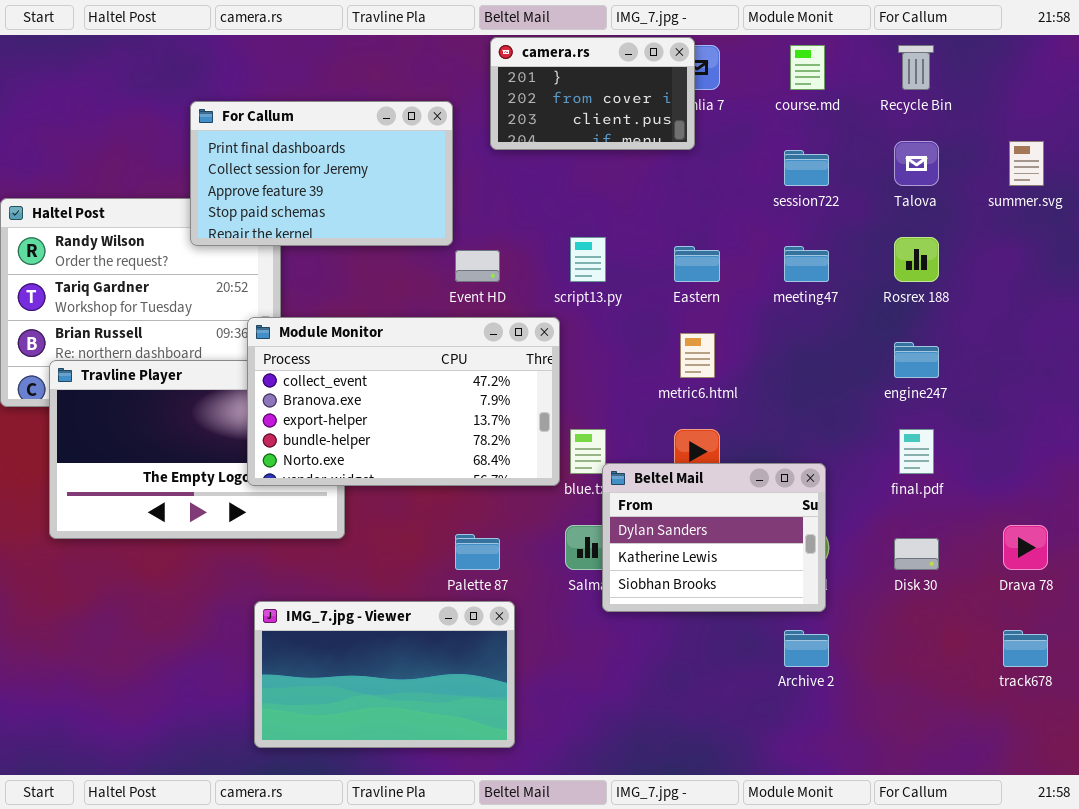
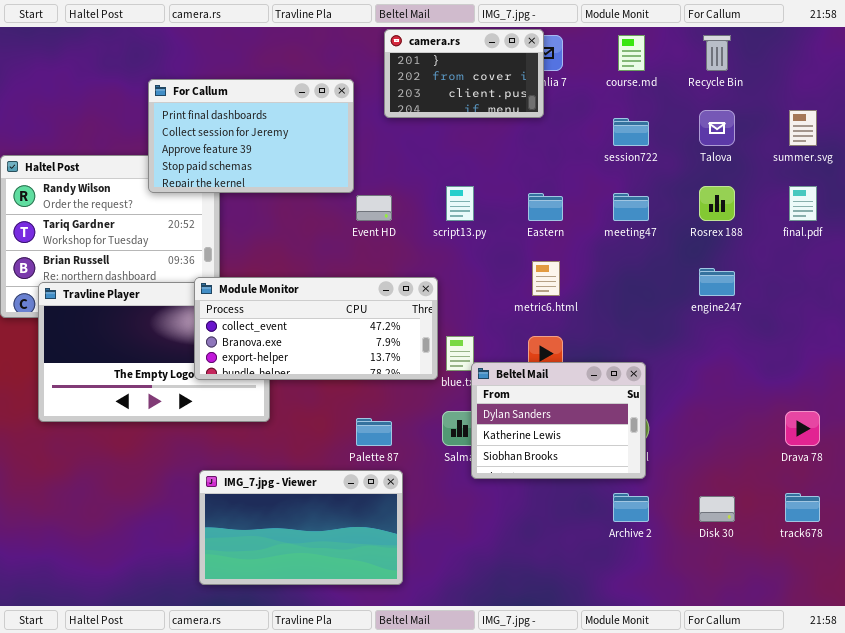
Module Monitor: [247,317,560,486] -> [194,277,438,380], resized
final.pdf: [899,429,934,474] -> [789,186,817,221], moved
Disk 30: [894,538,939,570] -> [699,496,735,522], moved

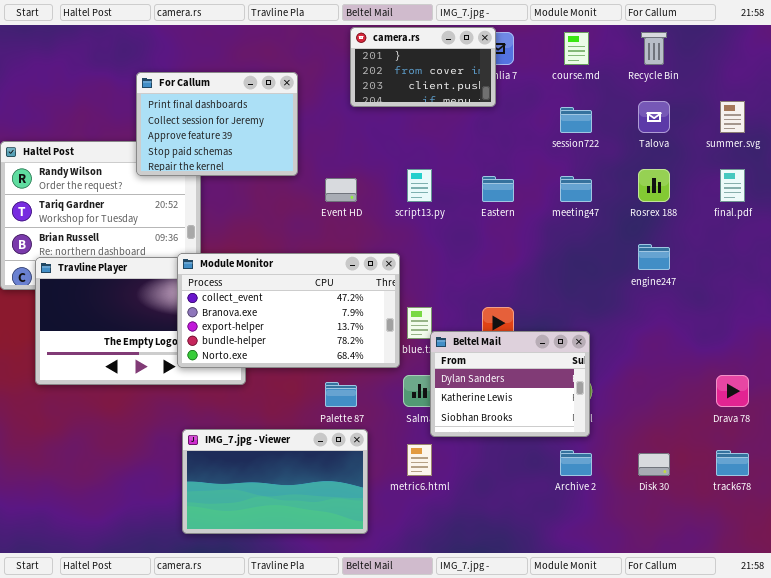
For Callum: [148,79,354,193] -> [136,72,298,176], resized
metric6.html: [532,261,560,296] -> [407,444,432,476], moved
Module Monitor: [194,277,438,380] -> [177,253,400,368], resized

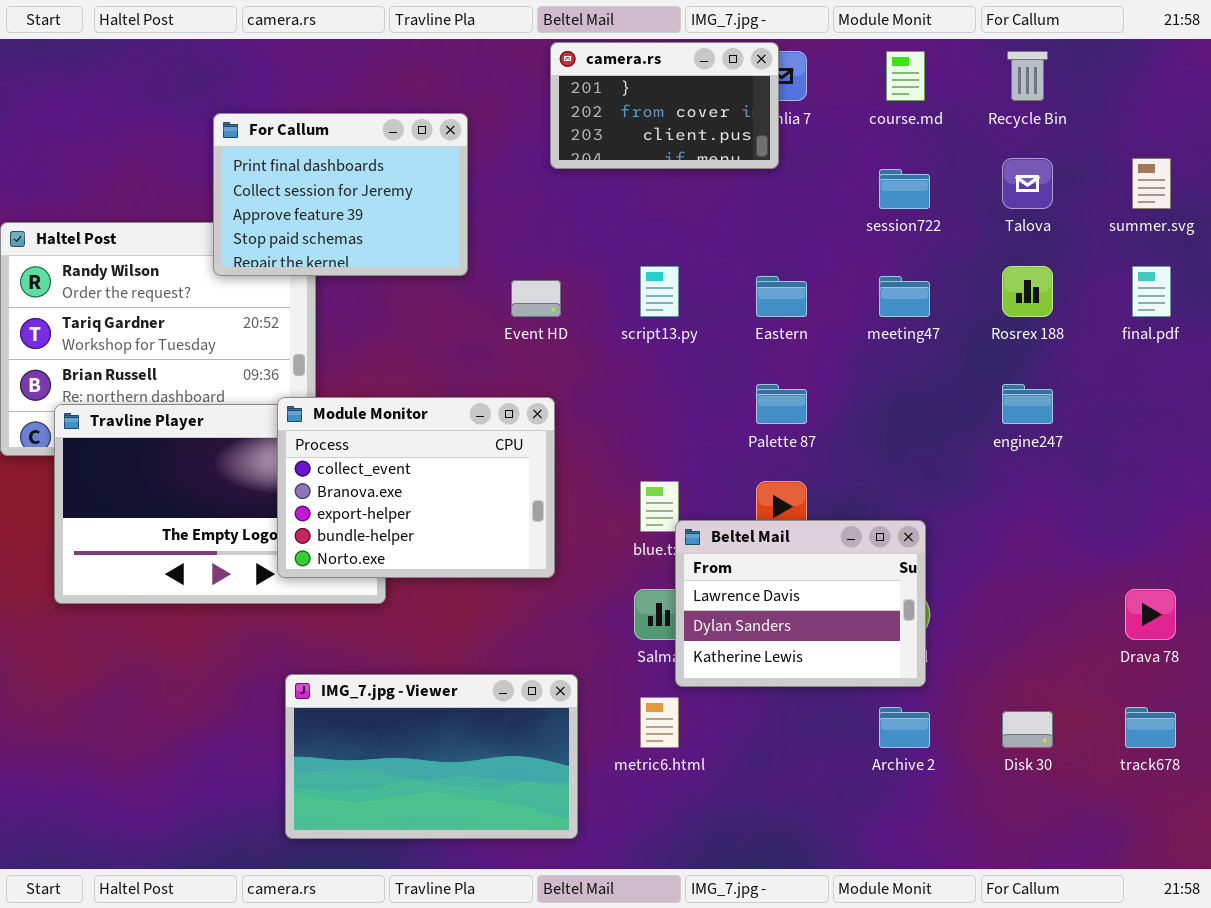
Module Monitor: [177,253,400,368] -> [277,397,555,578], resized
Beltel Mail: [430,331,590,437] -> [675,520,926,687], scrolled up 1 row
Palette 87: [325,382,357,407] -> [756,384,807,424], moved

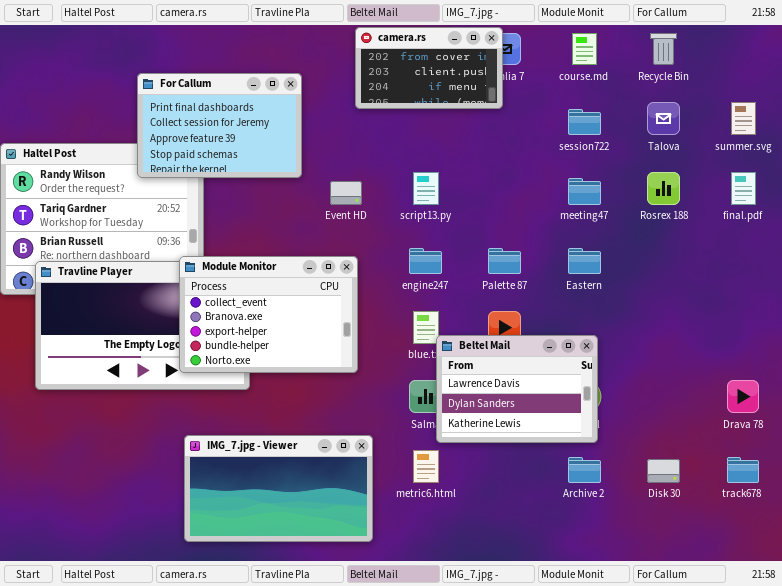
camera.rs: [550,42,779,169] -> [355,27,503,109], scrolled down 1 row
Eastern: [756,276,807,317] -> [568,248,601,274], moved
engine247: [1002,384,1053,424] -> [409,248,442,274], moved

